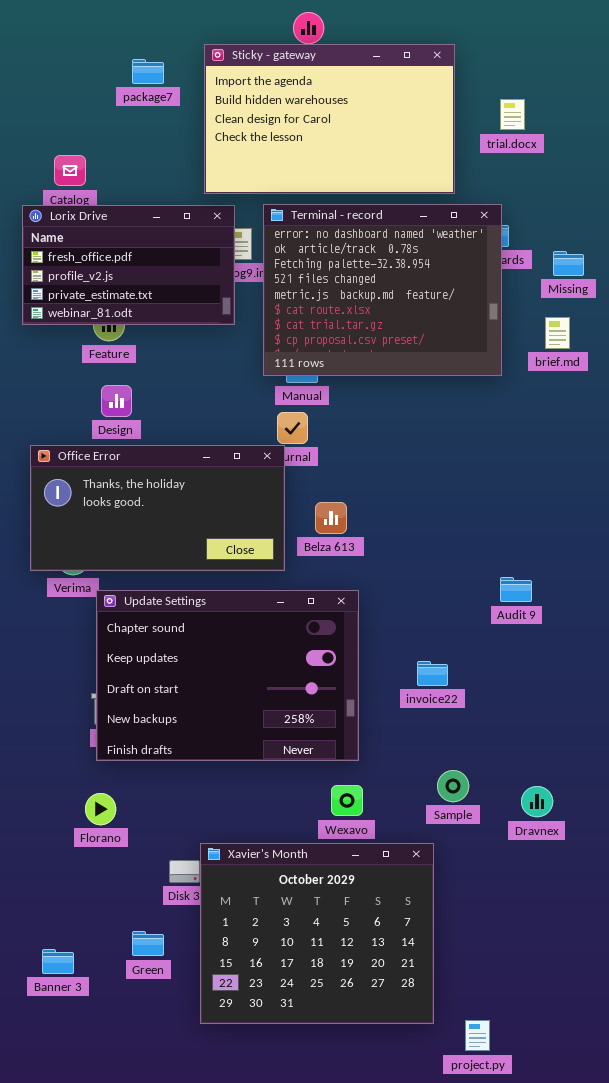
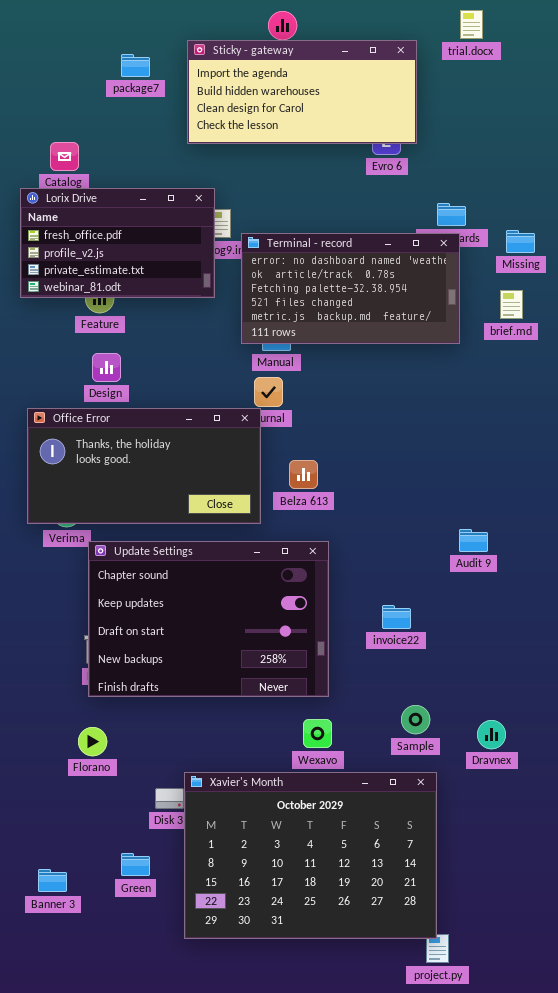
Sticky - gateway: [204,44,455,194] -> [187,40,417,144], resized
trial.docx: [500,99,525,130] -> [460,10,483,39], moved
Terminal - record: [263,204,502,376] -> [241,233,460,344], resized
Xavier's Month: [200,843,434,1024] -> [184,772,437,939], resized

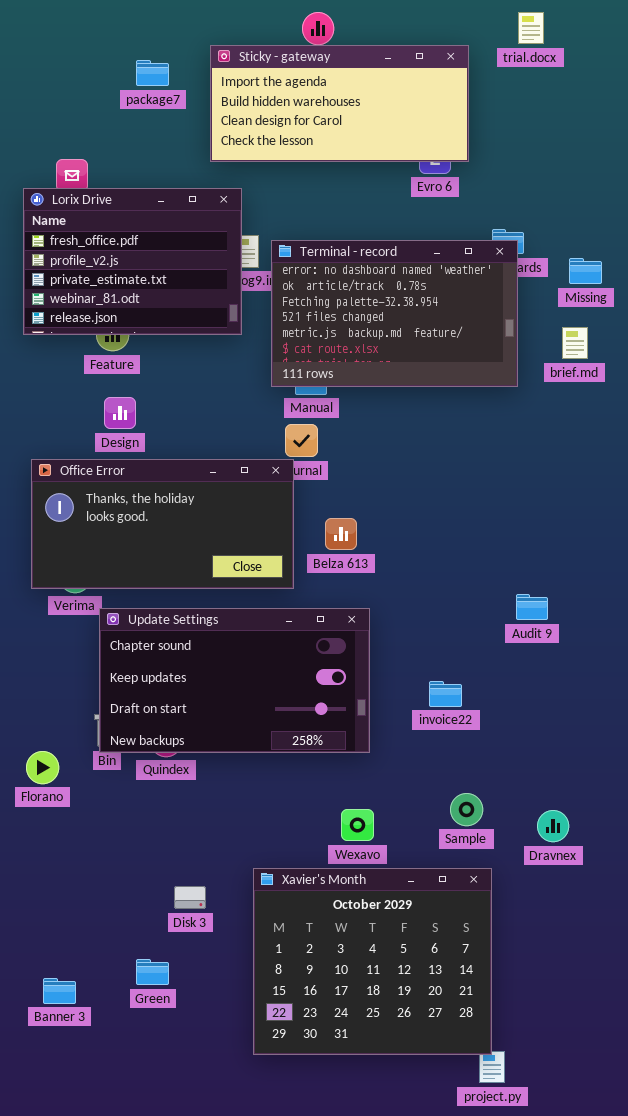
Lorix Drive: [20,188,215,298] -> [23,188,242,335], resized
Terminal - record: [241,233,460,344] -> [271,240,518,387], resized
Update Settings: [88,541,329,697] -> [99,608,370,753], resized
Florano: [78,727,107,756] -> [26,751,59,784], moved
Xavier's Month: [184,772,437,939] -> [253,868,492,1055], resized

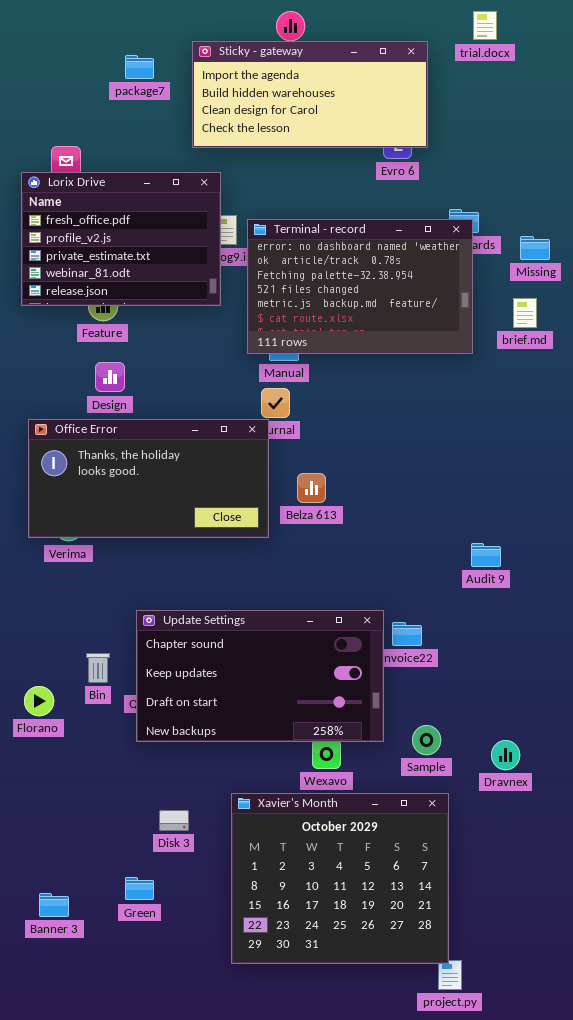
Update Settings: [99,608,370,753] -> [136,610,384,742], moved

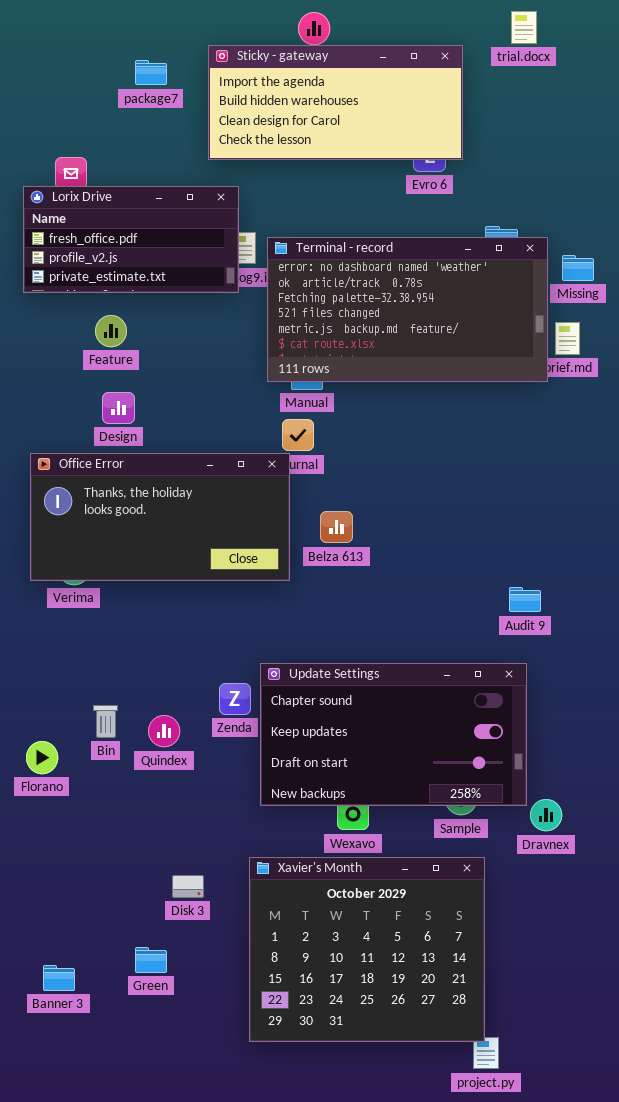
Lorix Drive: [21,172,221,306] -> [23,186,239,293], resized
Terminal - record: [247,219,473,354] -> [267,237,548,382], resized
Update Settings: [136,610,384,742] -> [260,663,527,806], moved

